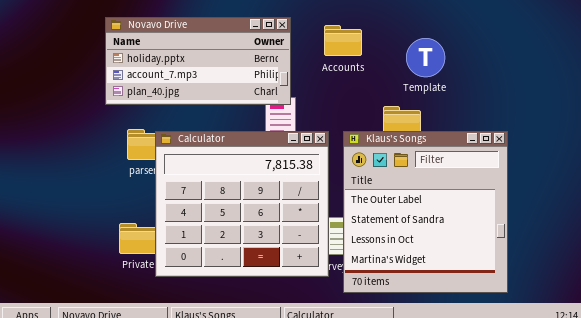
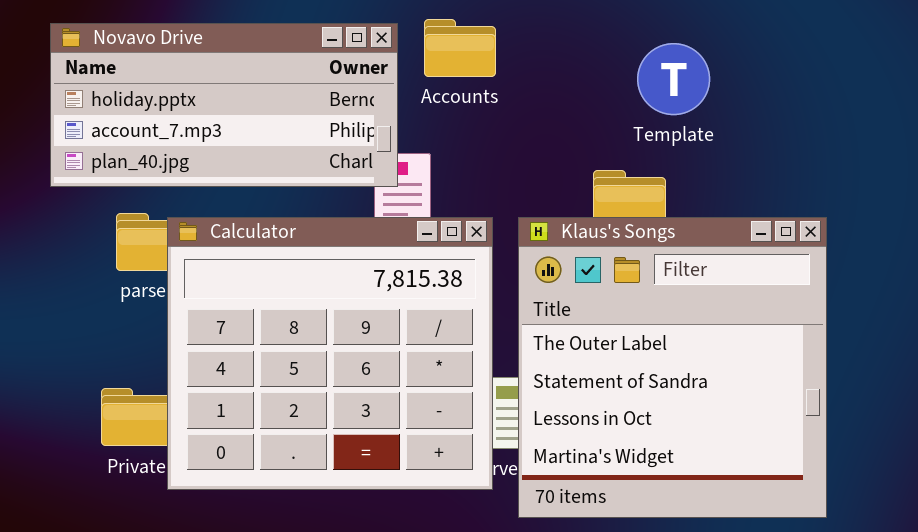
Novavo Drive: [105,17,291,105] -> [50,23,398,187], moved
Accounts: [324,25,362,56] -> [424,19,496,77], moved

